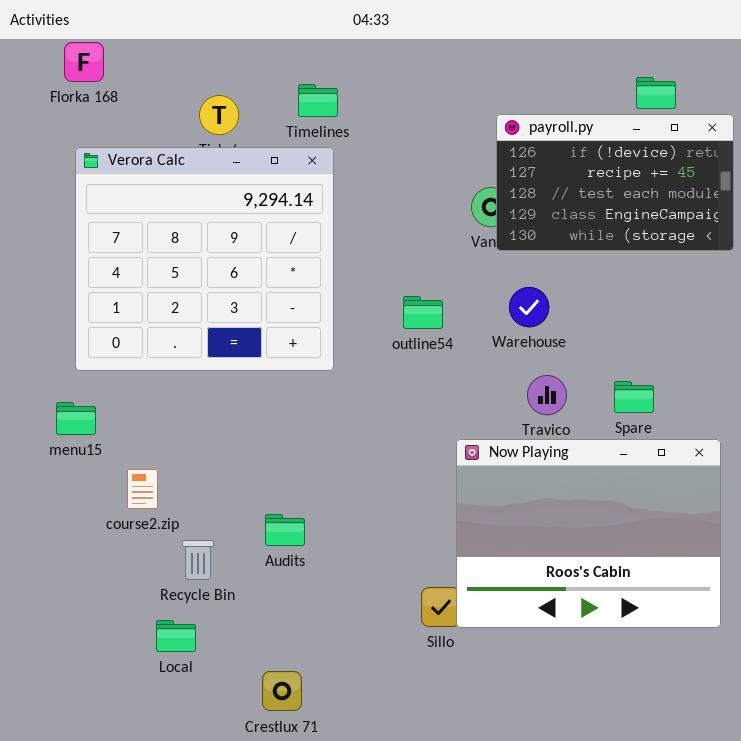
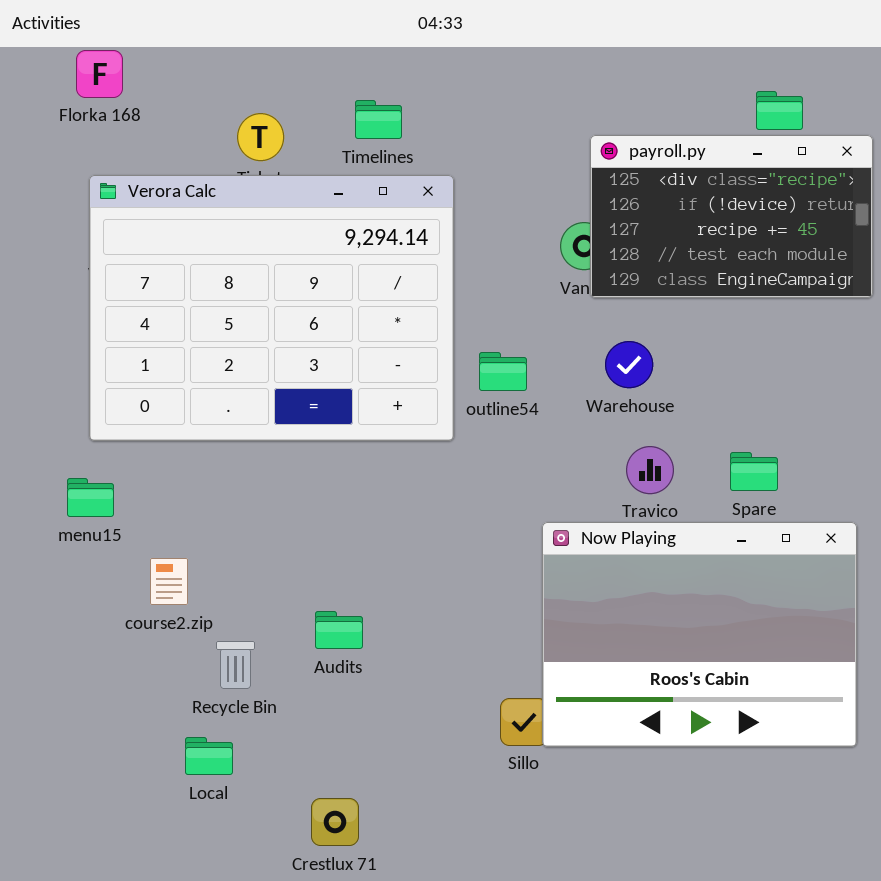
payroll.py: [496,114,734,251] -> [590,135,873,298], scrolled up 1 row
Verora Calc: [75,147,334,371] -> [89,175,454,441], resized

